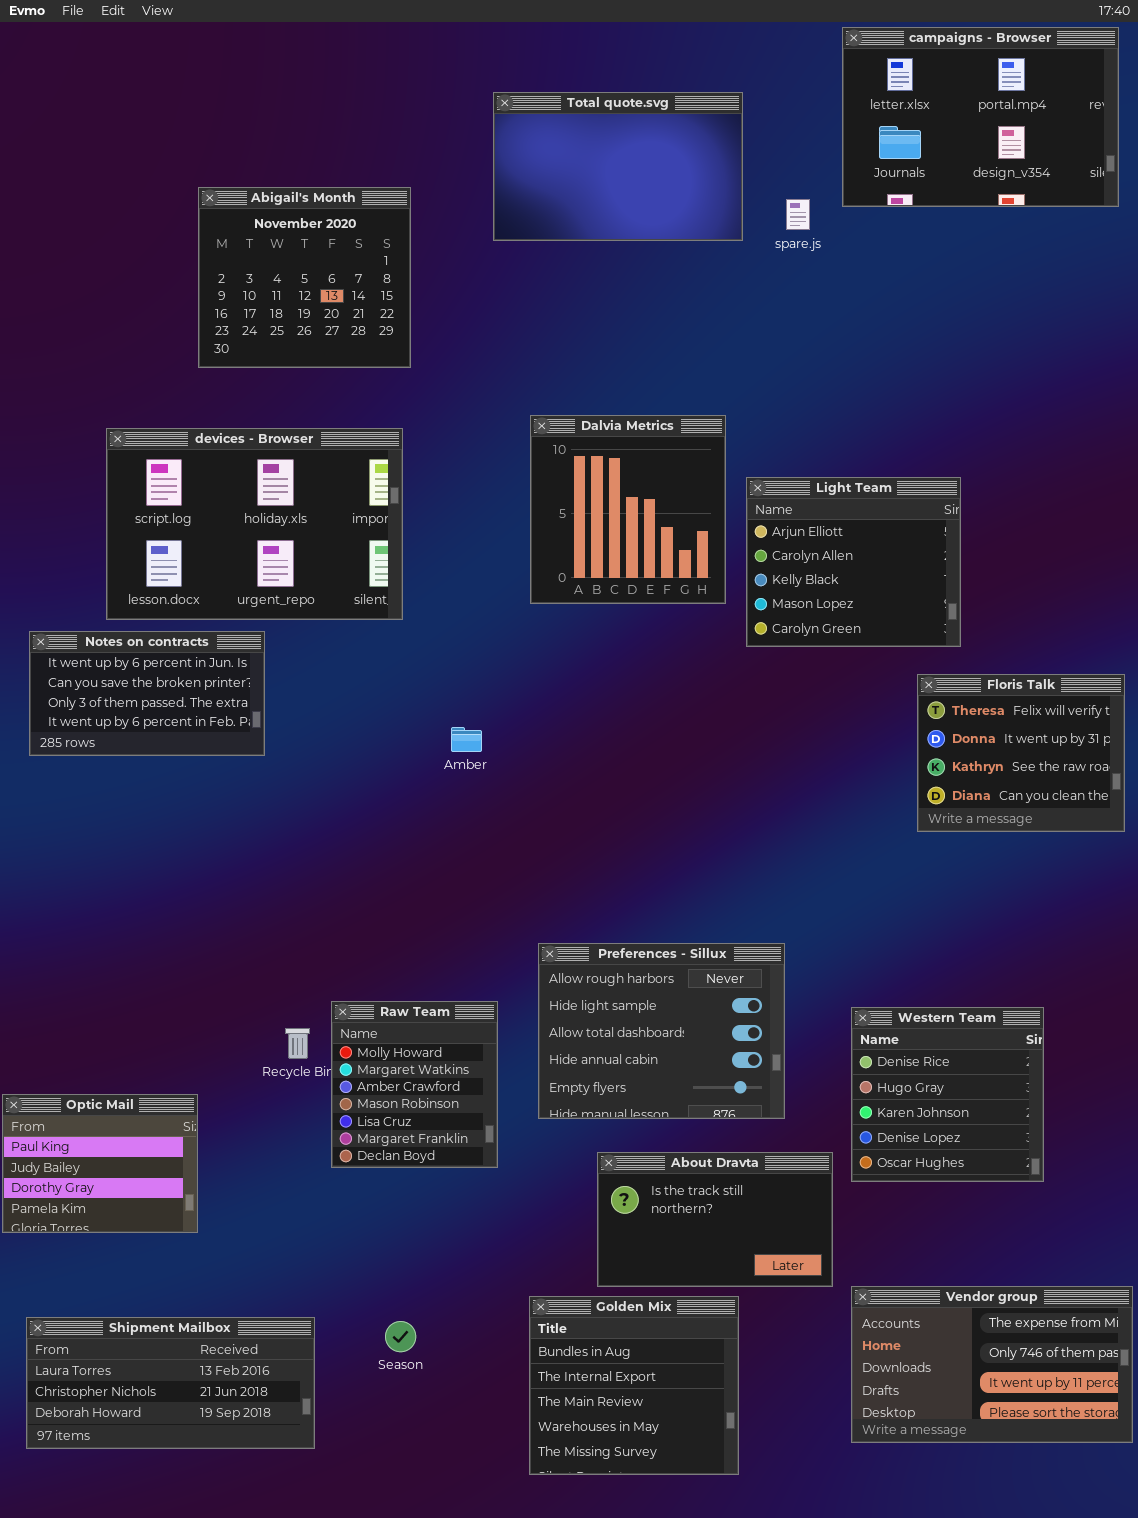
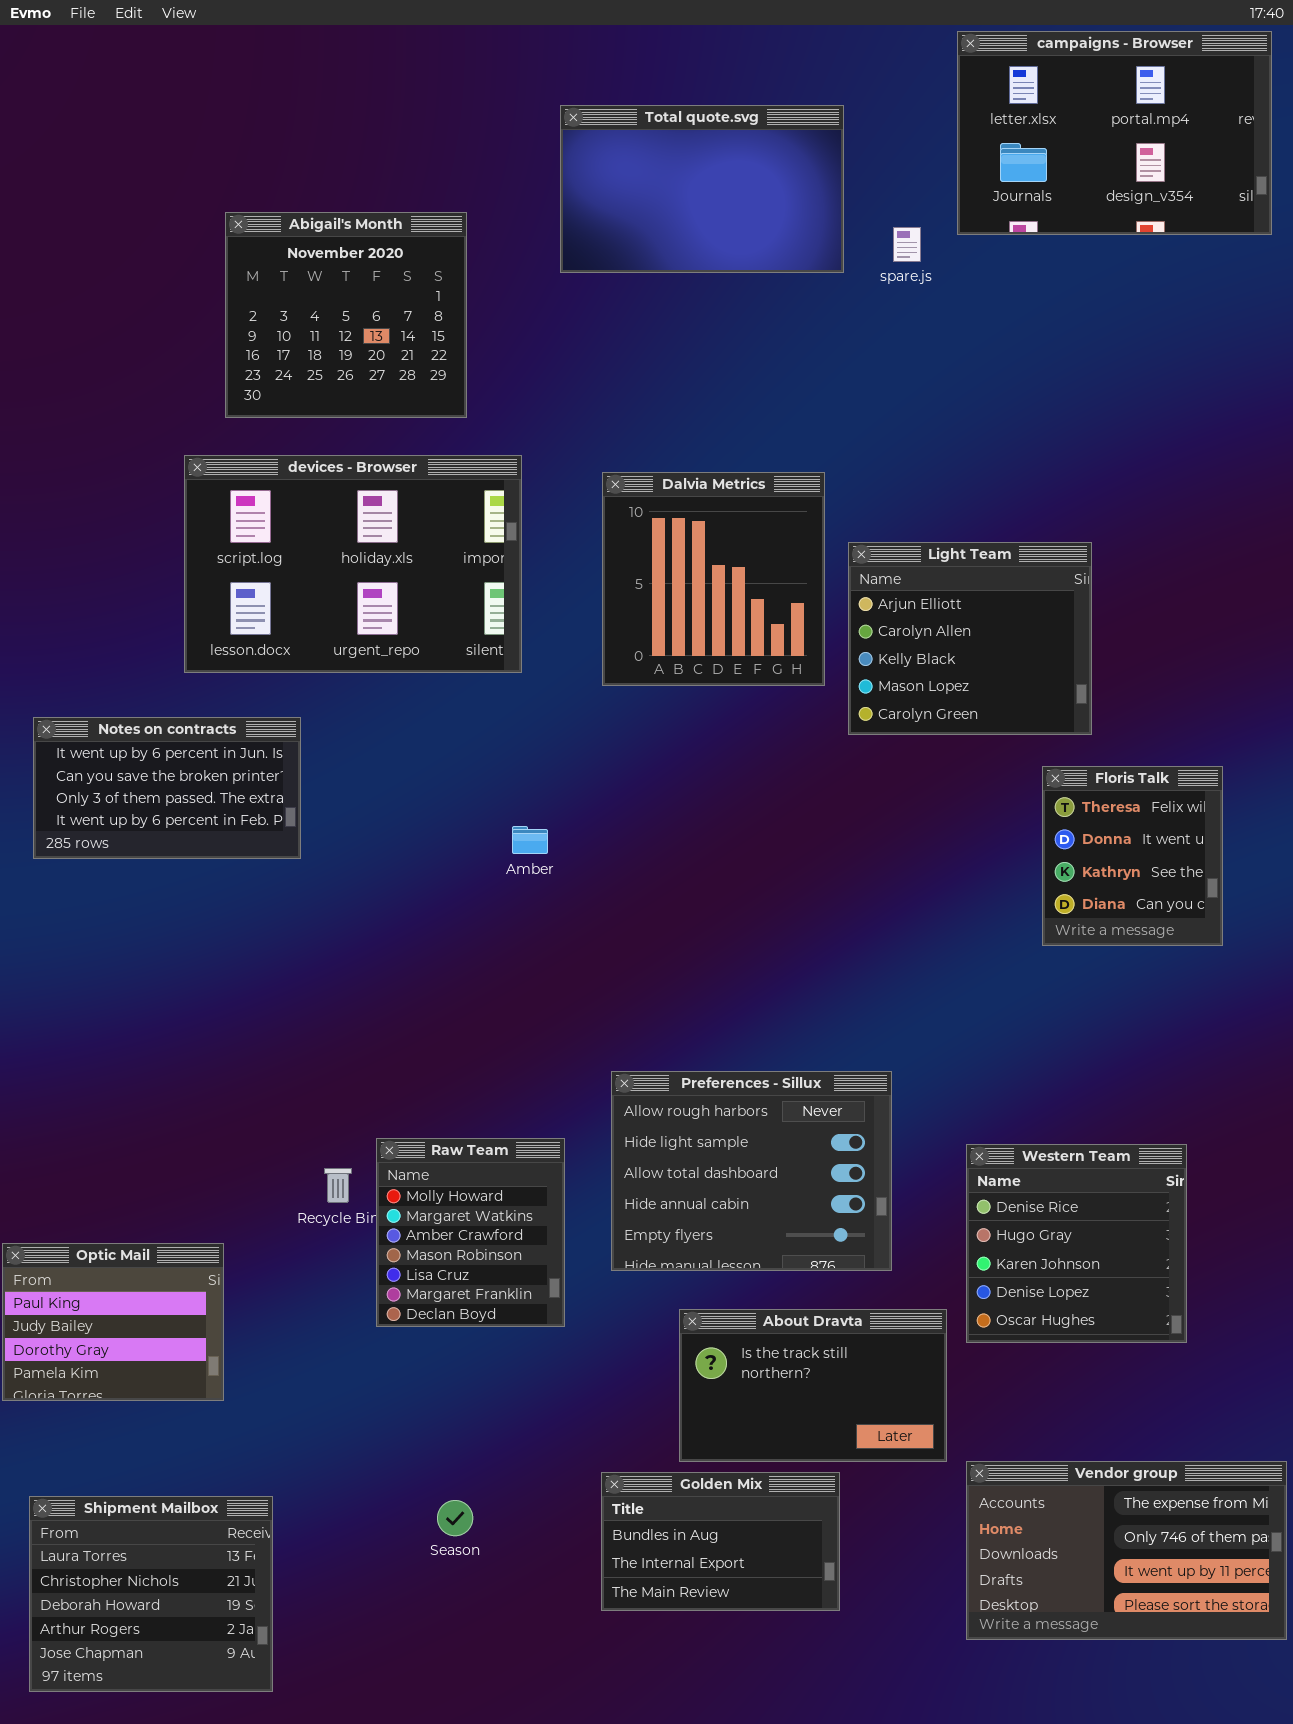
devices - Browser: [106,428,403,620] -> [184,455,522,673], moved
Floris Talk: [917,674,1125,832] -> [1042,766,1223,946], resized
Golden Mix: [529,1296,739,1475] -> [601,1472,840,1611], resized
Shipment Mailbox: [26,1317,315,1449] -> [29,1496,273,1692], resized

